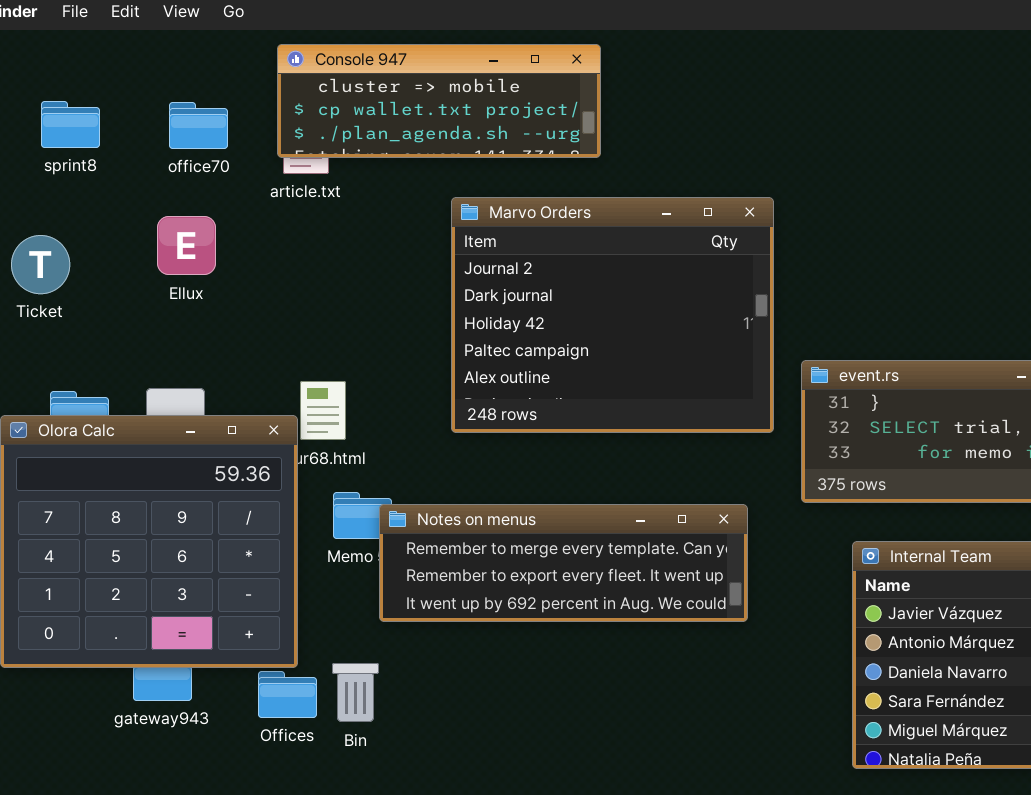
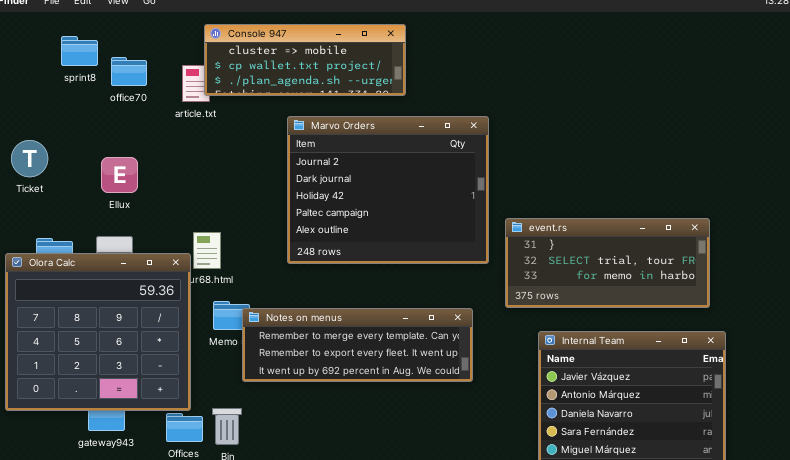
Console 947: [277,44,601,158] -> [204,24,406,96], moved
sprint8: [41,101,100,148] -> [61,36,98,66], moved
Ellux: [157,216,216,275] -> [101,157,138,193], moved

